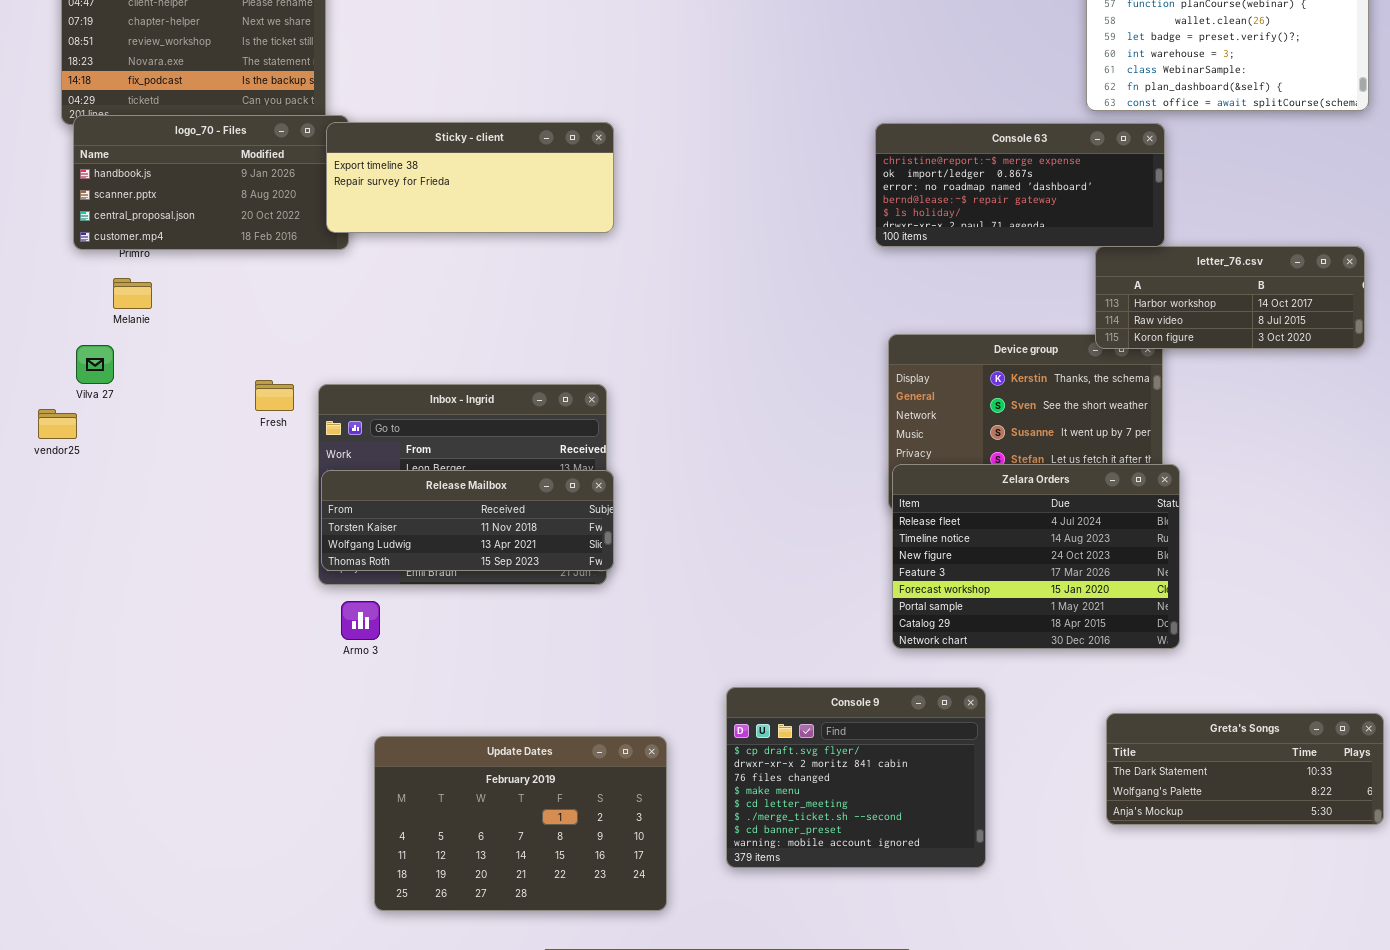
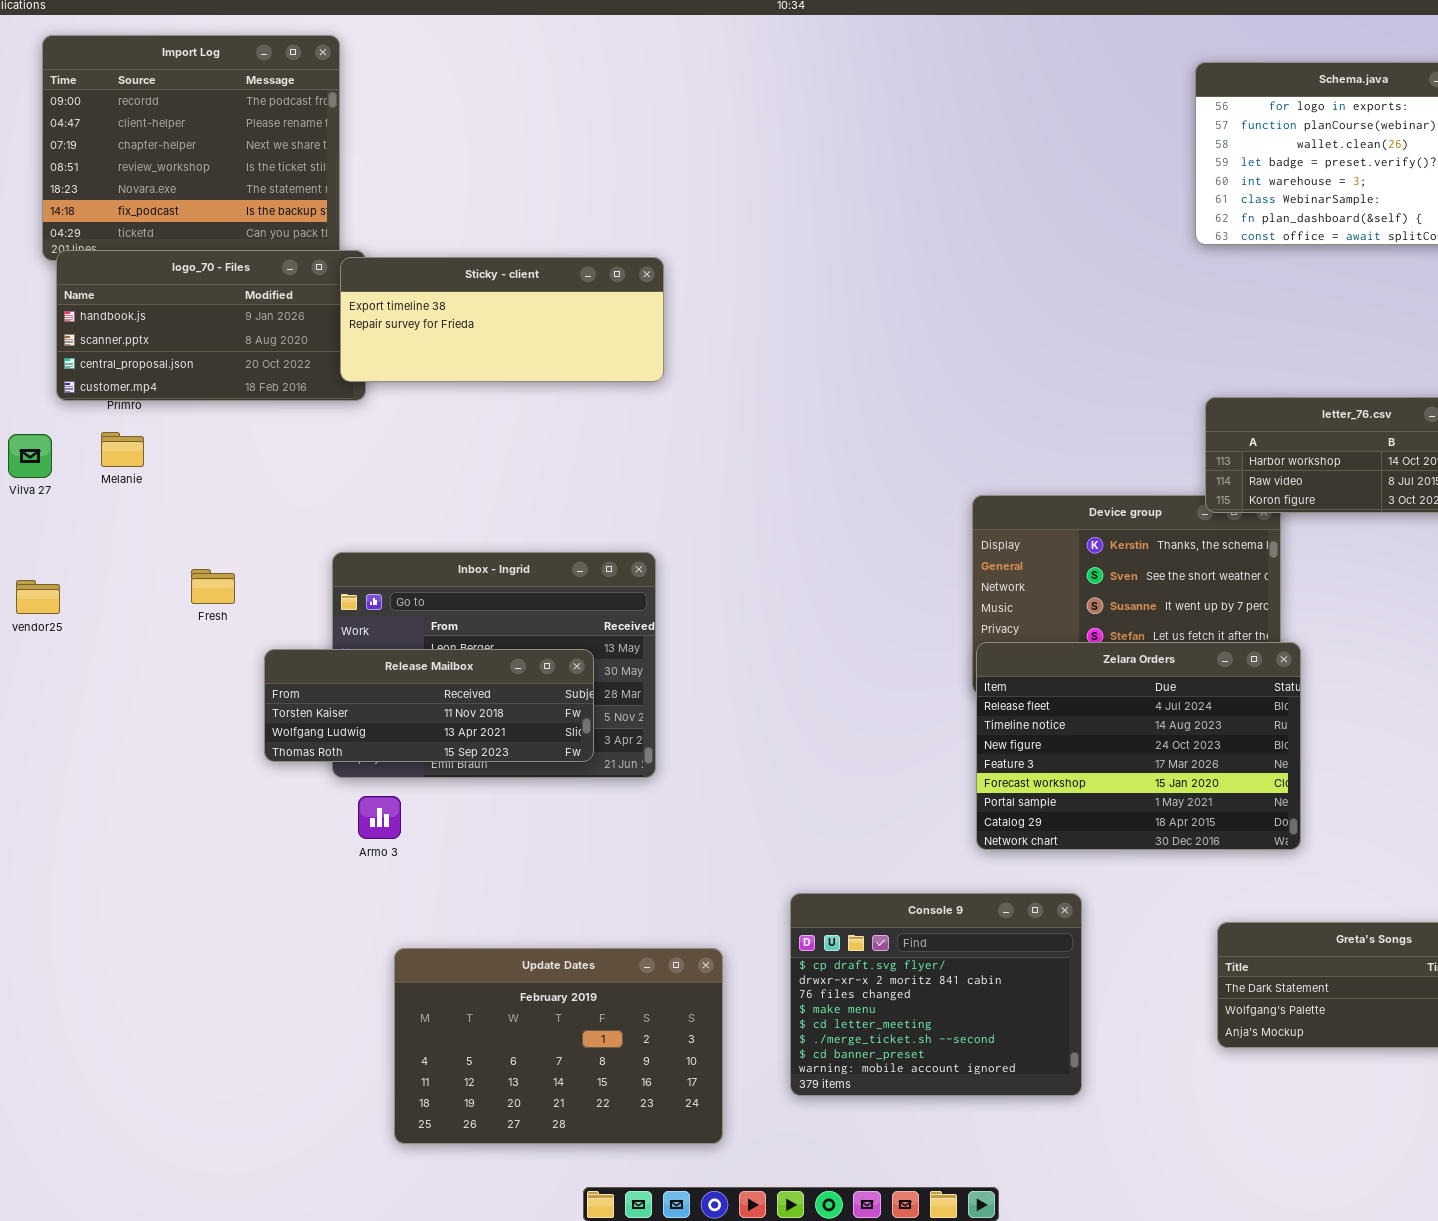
Console 63: [875,123,1165,247] -> none, closed
Vilva 27: [76,345,114,384] -> [8,434,52,478], moved
Fresh: [255,380,294,411] -> [191,569,235,604], moved
Release Mailbox: [321,470,614,571] -> [264,649,594,762], moved

